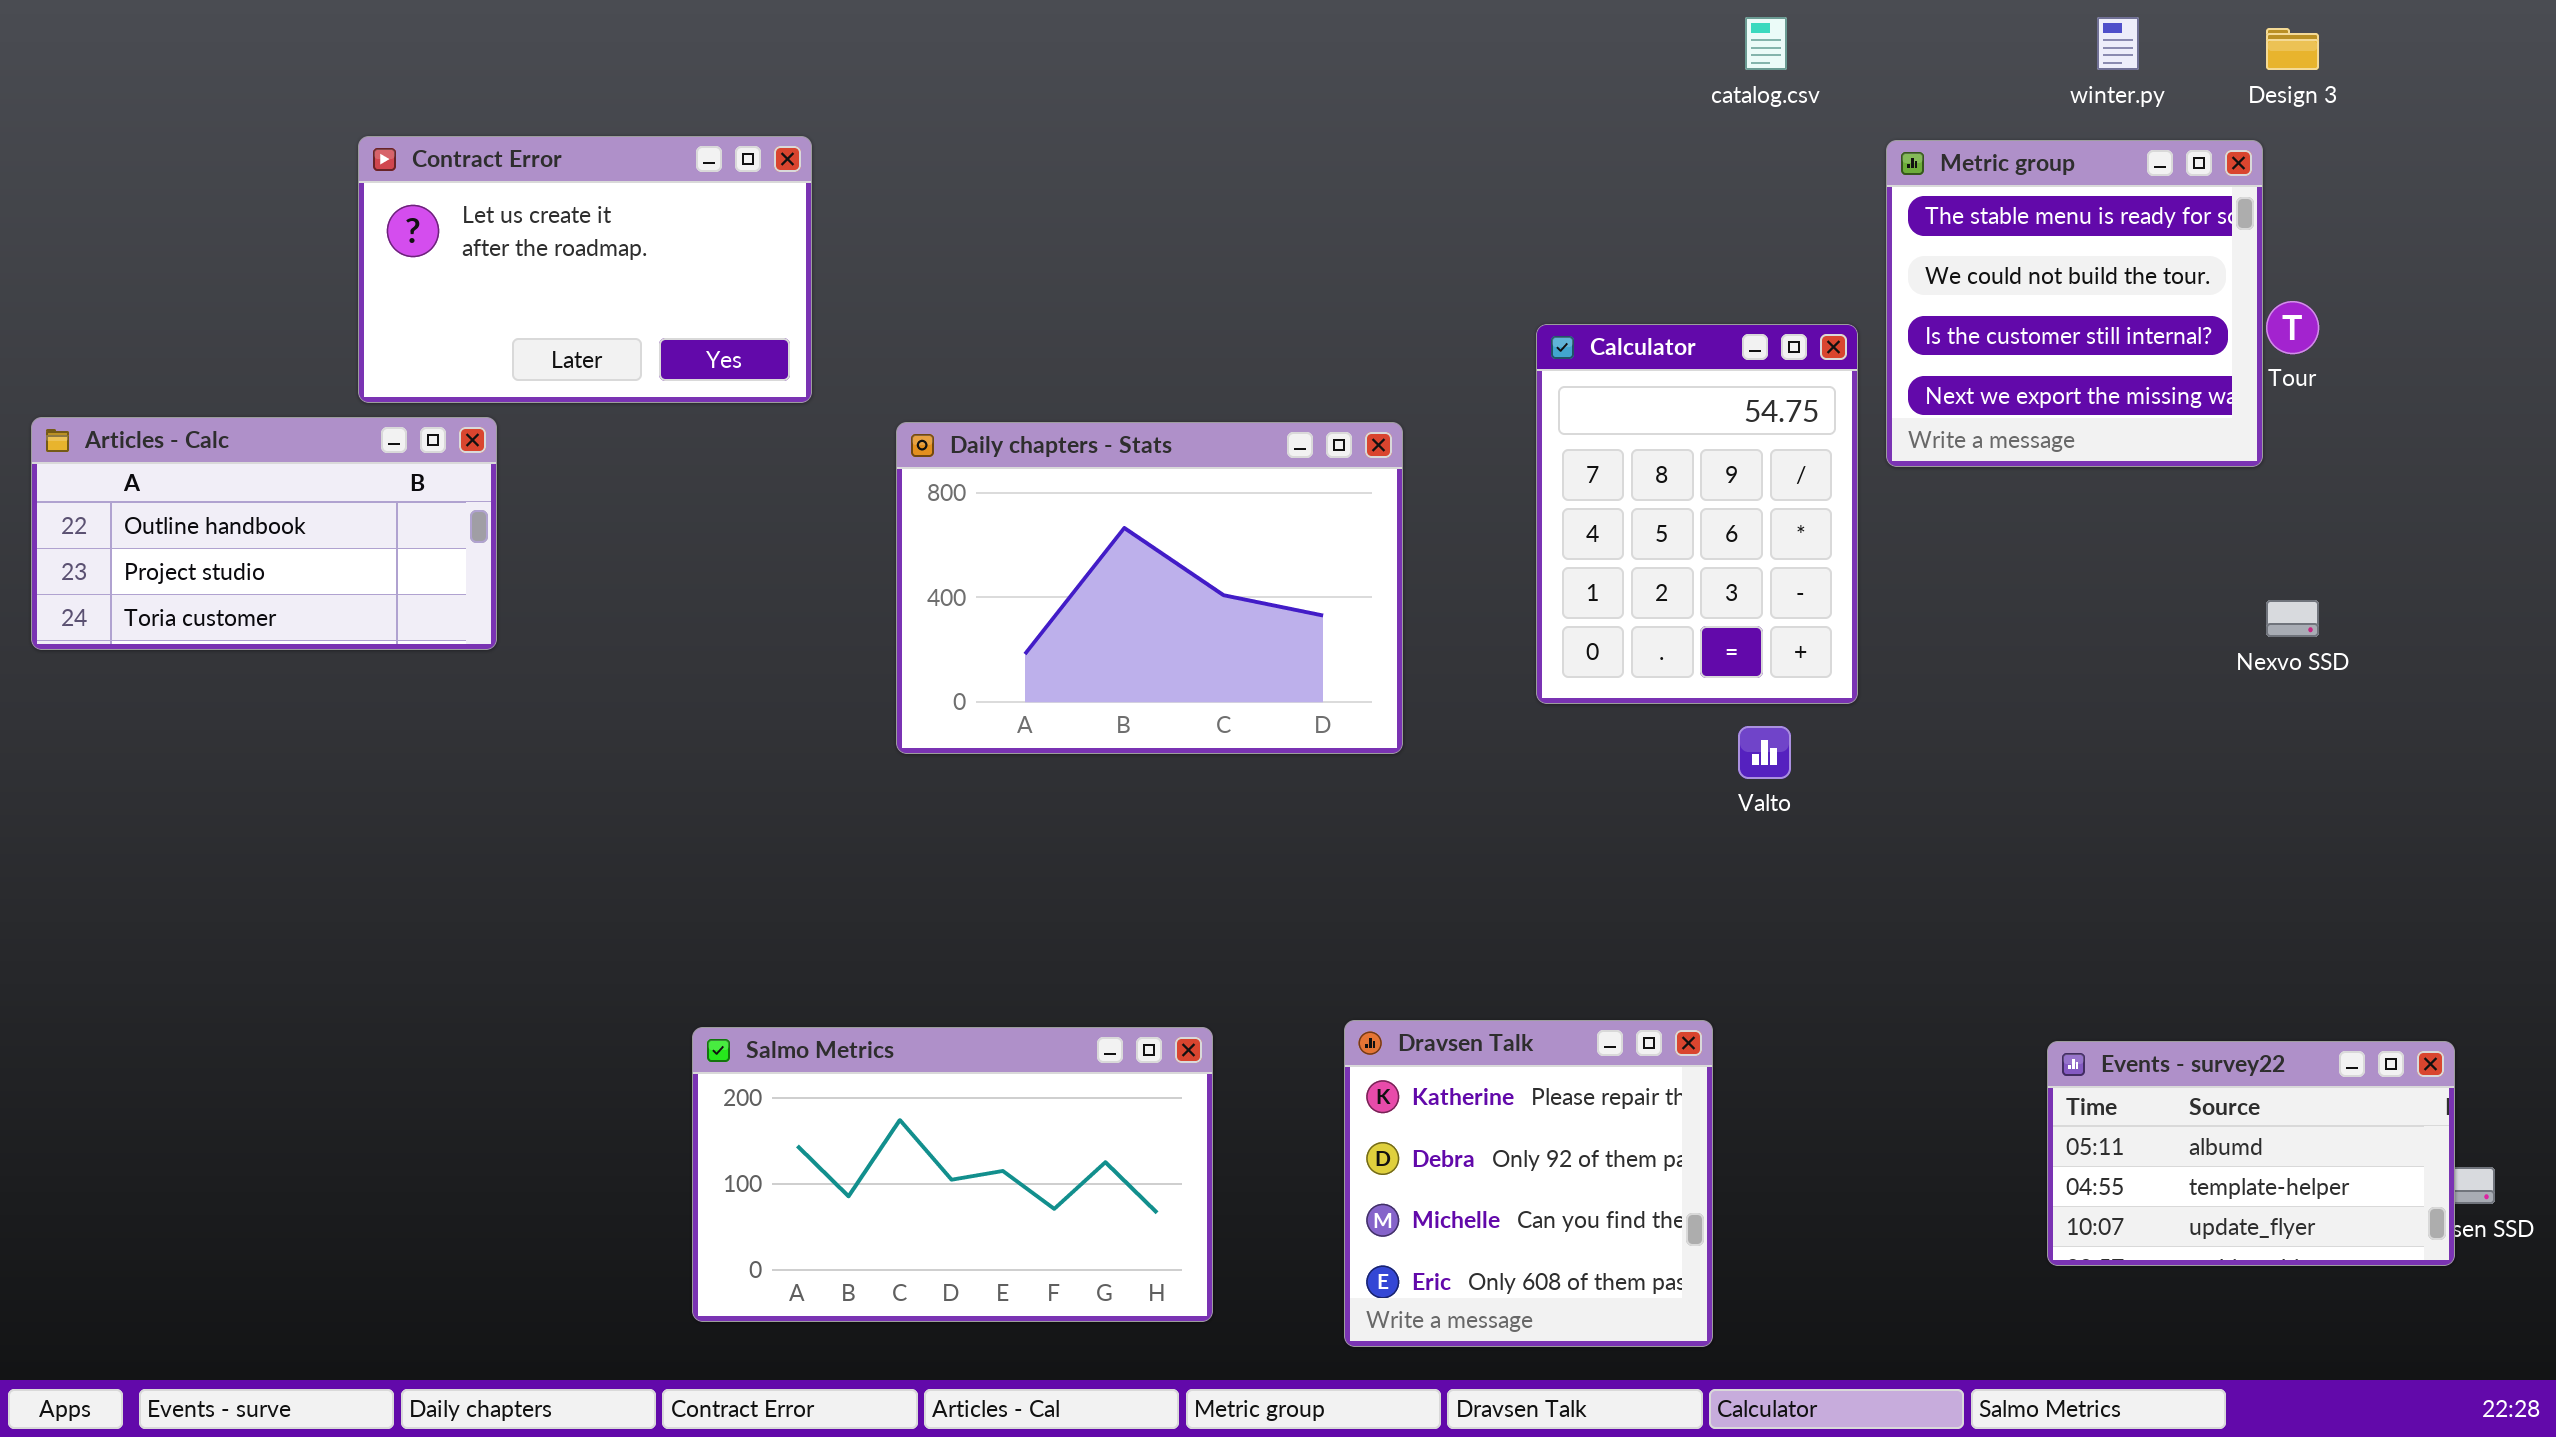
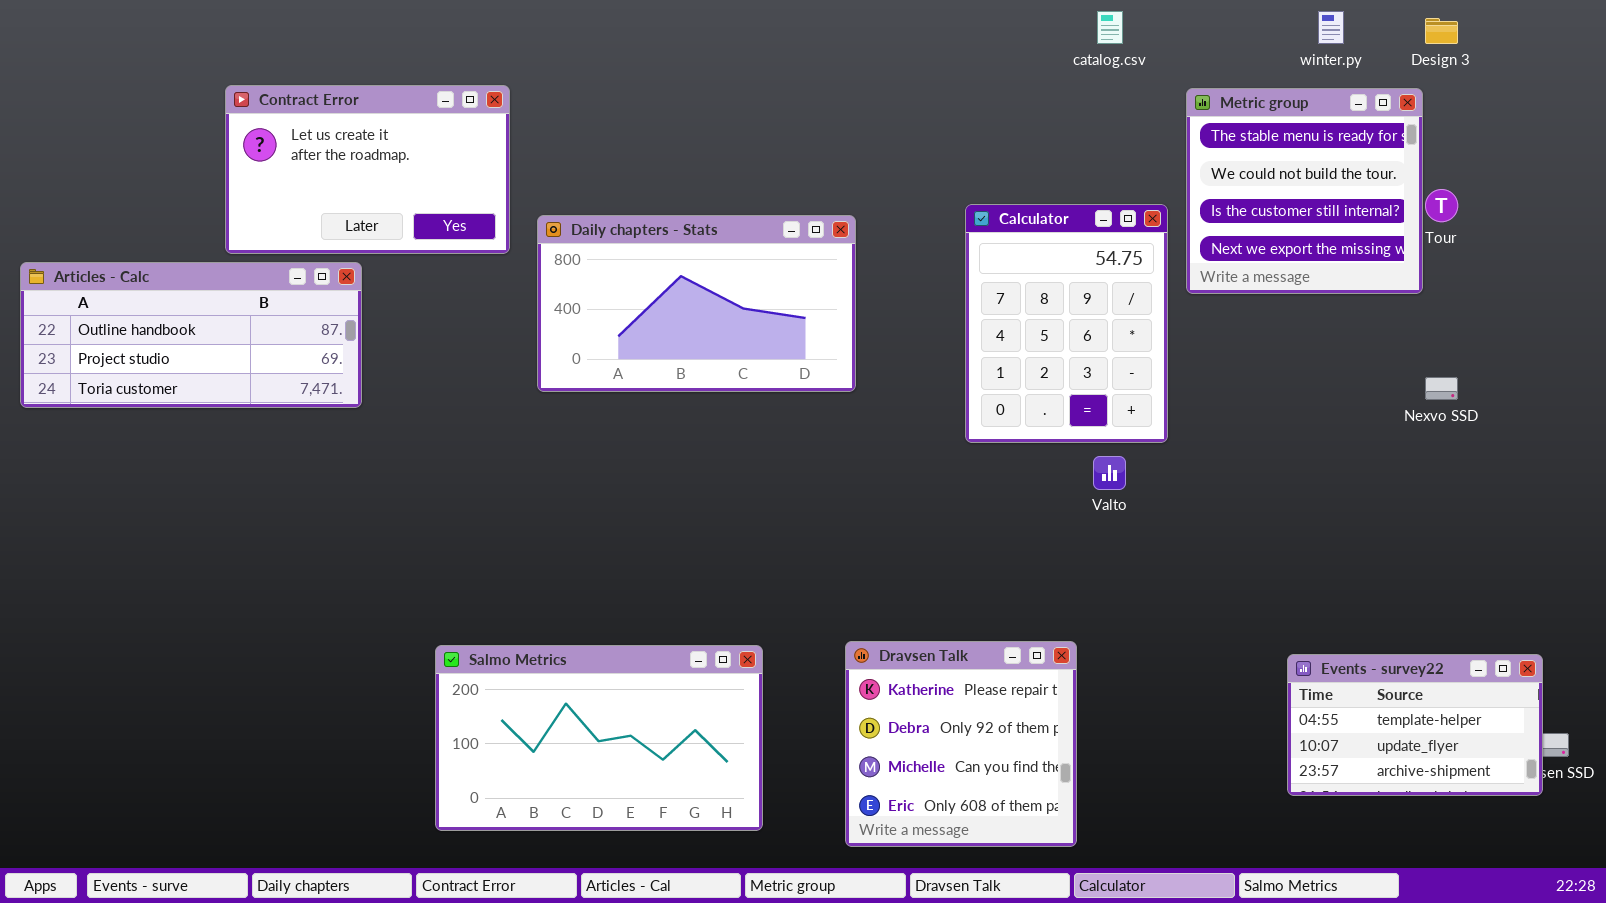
Articles - Calc: [31,417,497,650] -> [20,262,362,408], resized
Daily chapters - Stats: [896,422,1403,754] -> [537,215,856,392], moved, resized
Events - survey22: [2047,1041,2455,1266] -> [1287,654,1543,796], scrolled down 1 row

